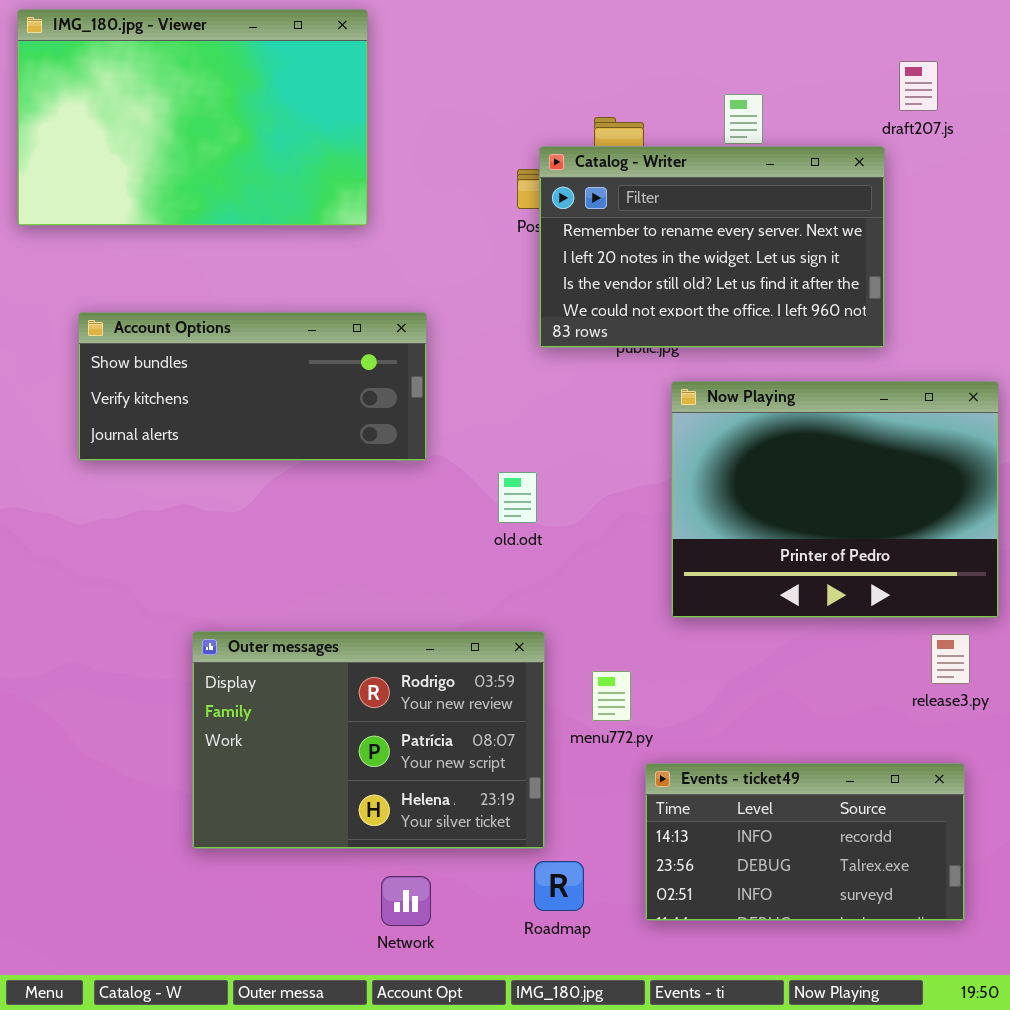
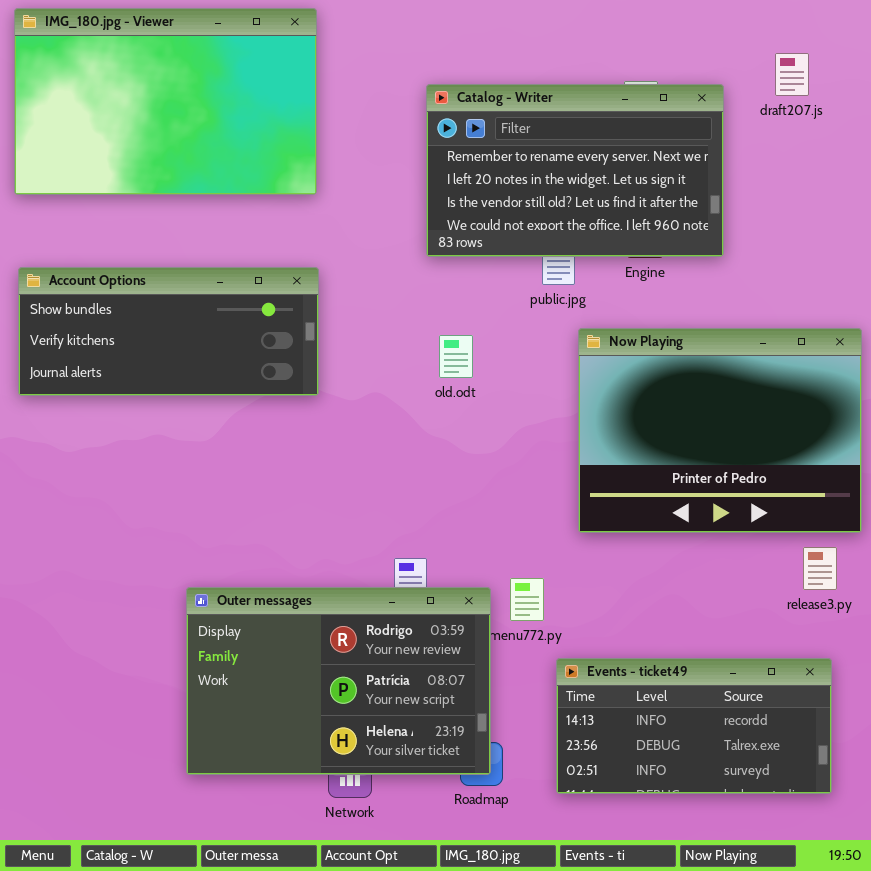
Catalog - Writer: [539,146,885,348] -> [426,84,724,257], moved
Account Options: [78,312,427,461] -> [18,267,319,396], moved
old.odt: [498,472,537,523] -> [439,335,473,378], moved
Outer messages: [192,631,545,849] -> [186,587,491,775], moved

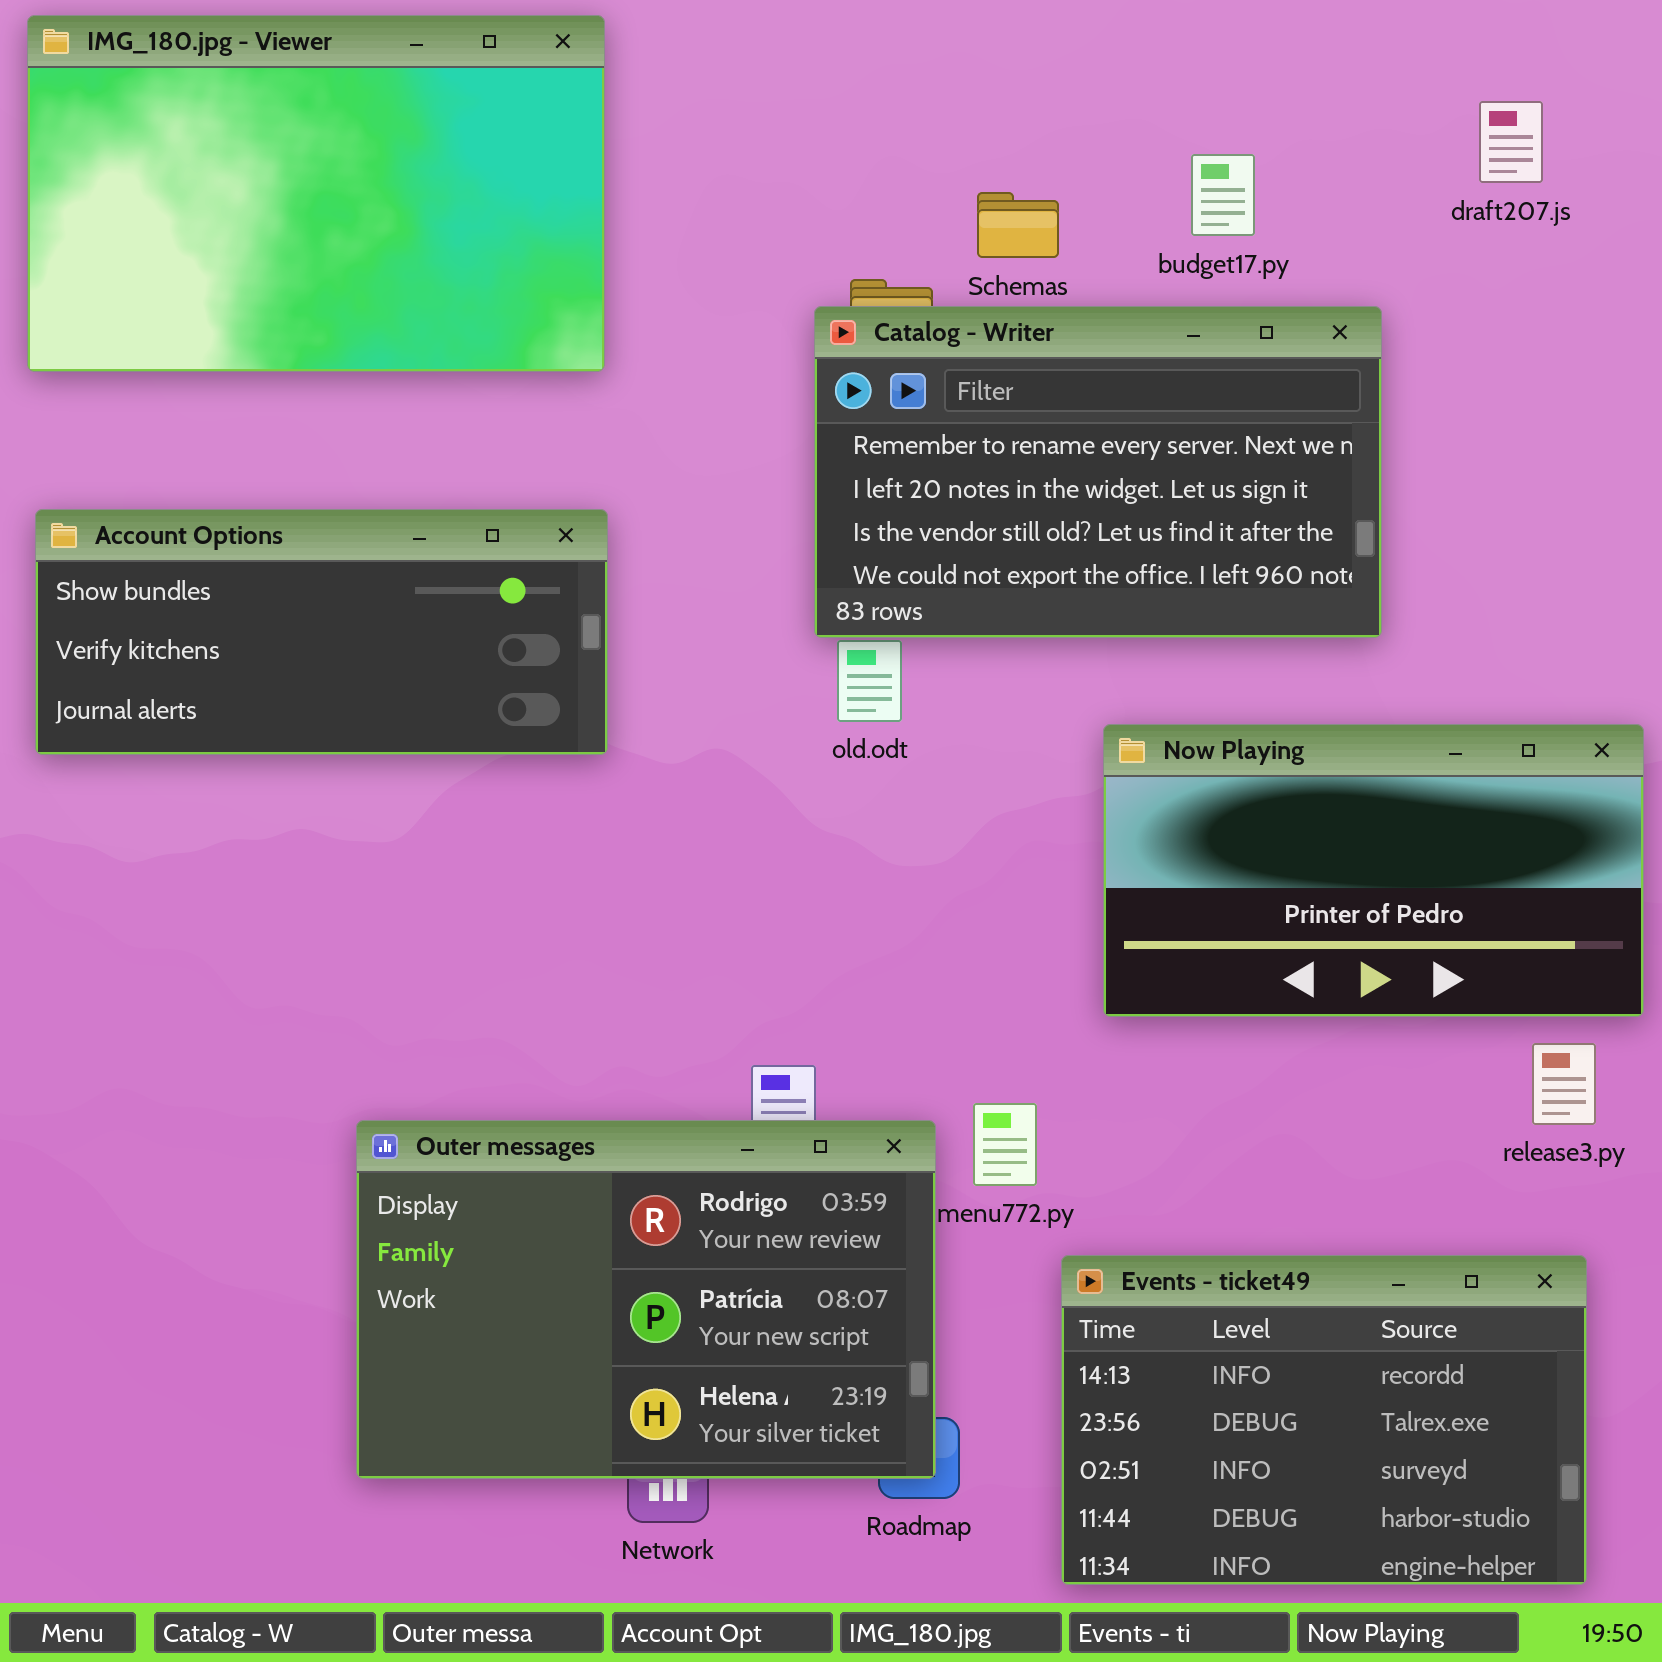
Catalog - Writer: [426,84,724,257] -> [814,306,1382,638], moved
Now Playing: [578,328,862,533] -> [1103,724,1644,1017], resized
Events - ticket49: [556,658,832,794] -> [1061,1255,1587,1585], resized

